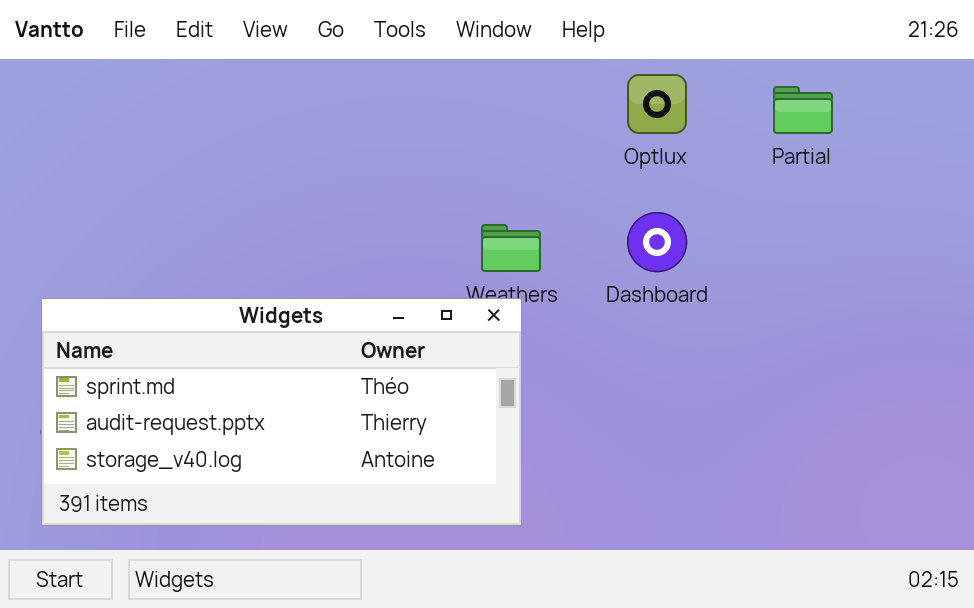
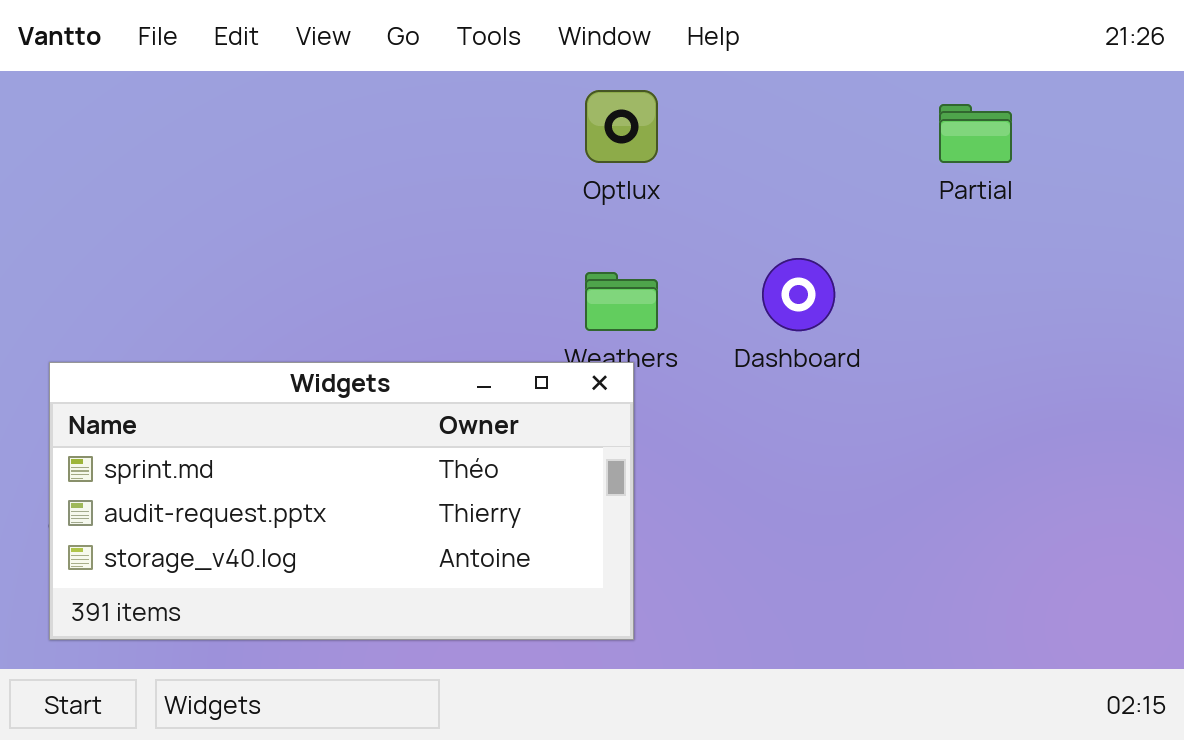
Optlux: [627,74,687,134] -> [585,90,658,163], moved

